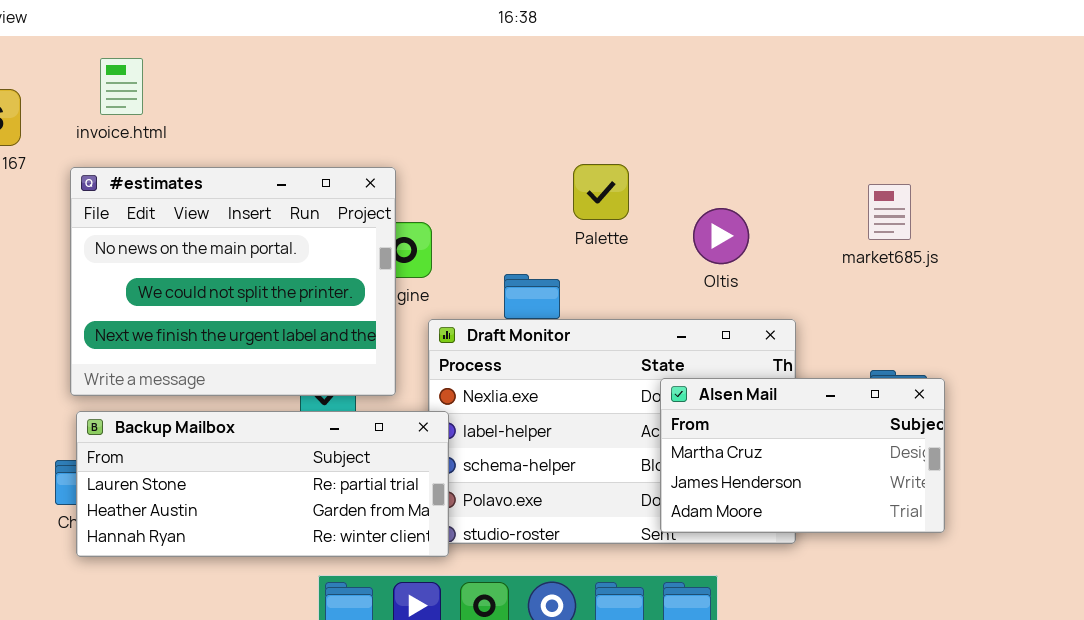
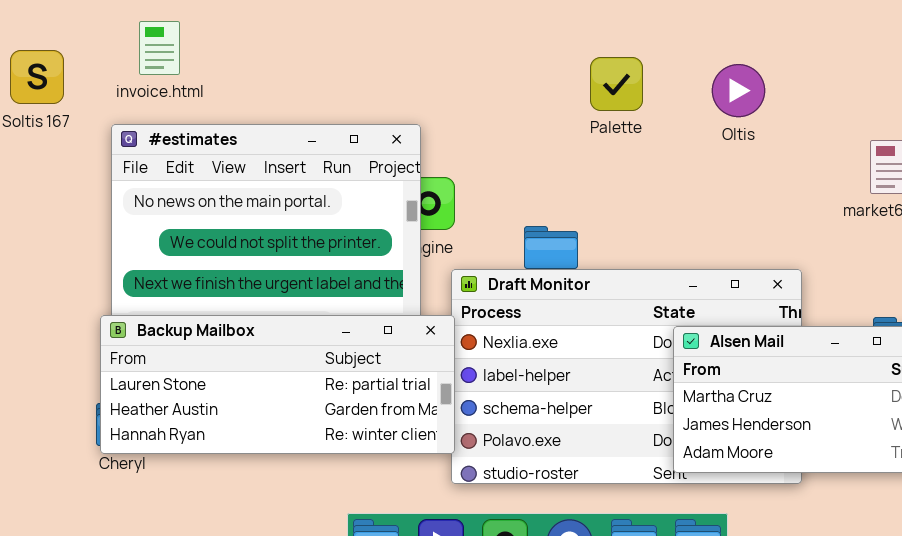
Palette: [573,164,629,220] -> [590,57,643,111], moved
Oltis: [693,208,749,264] -> [712,64,765,117], moved
Backup Mailbox: [76,411,449,557] -> [100,315,455,454], moved

